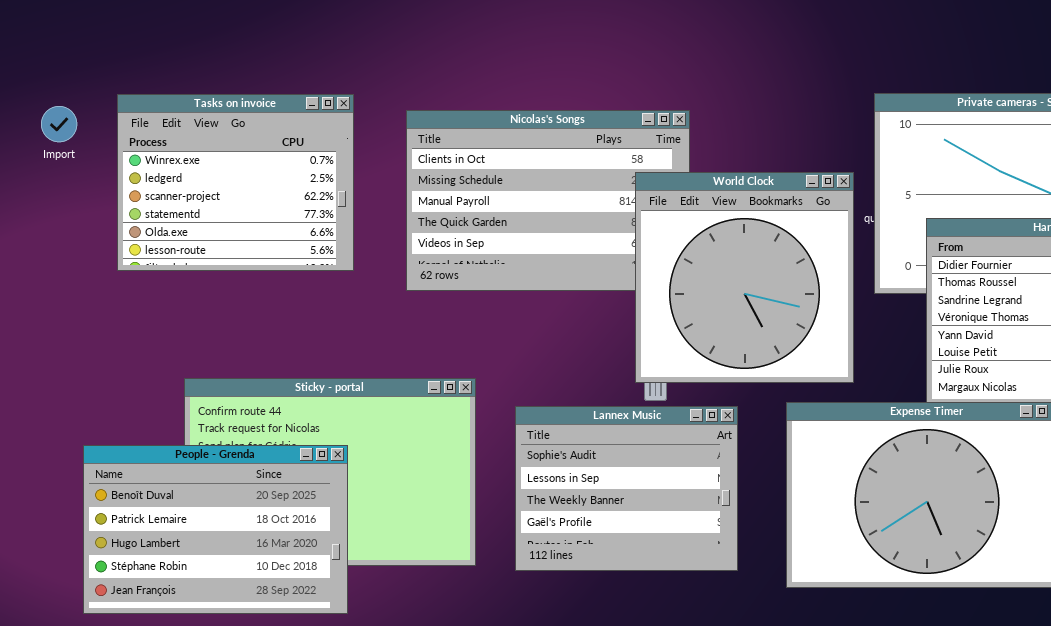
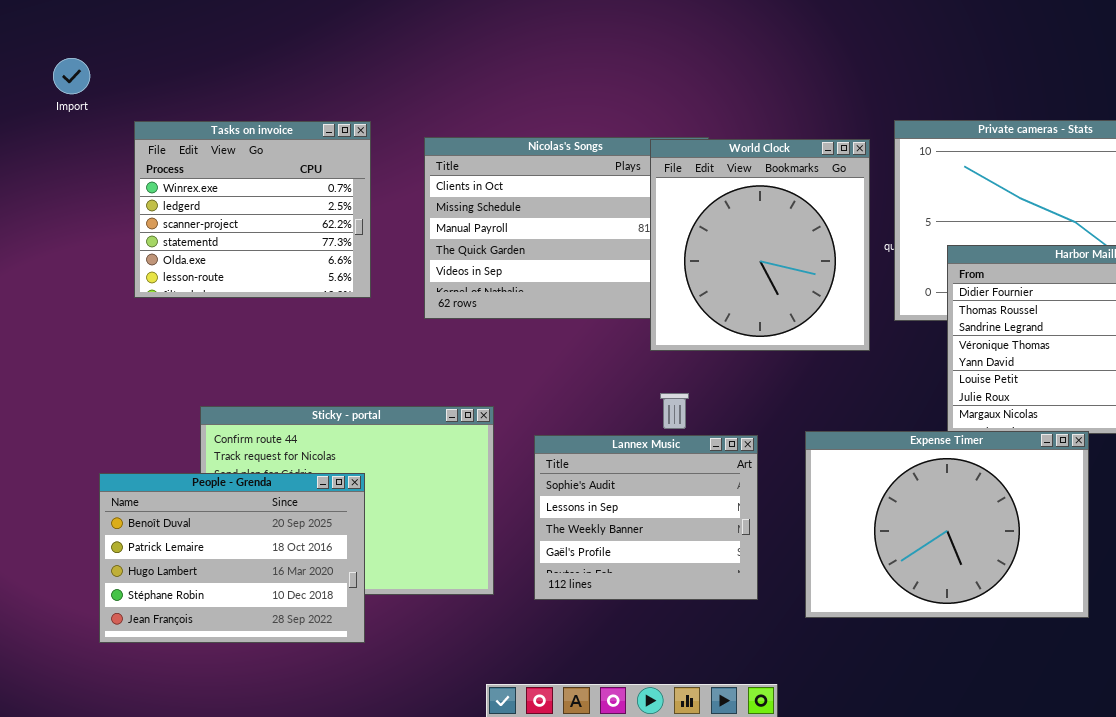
Import: [41,106,77,142] -> [53,58,90,94], moved
World Clock: [635,172,854,383] -> [650,139,870,351], moved

